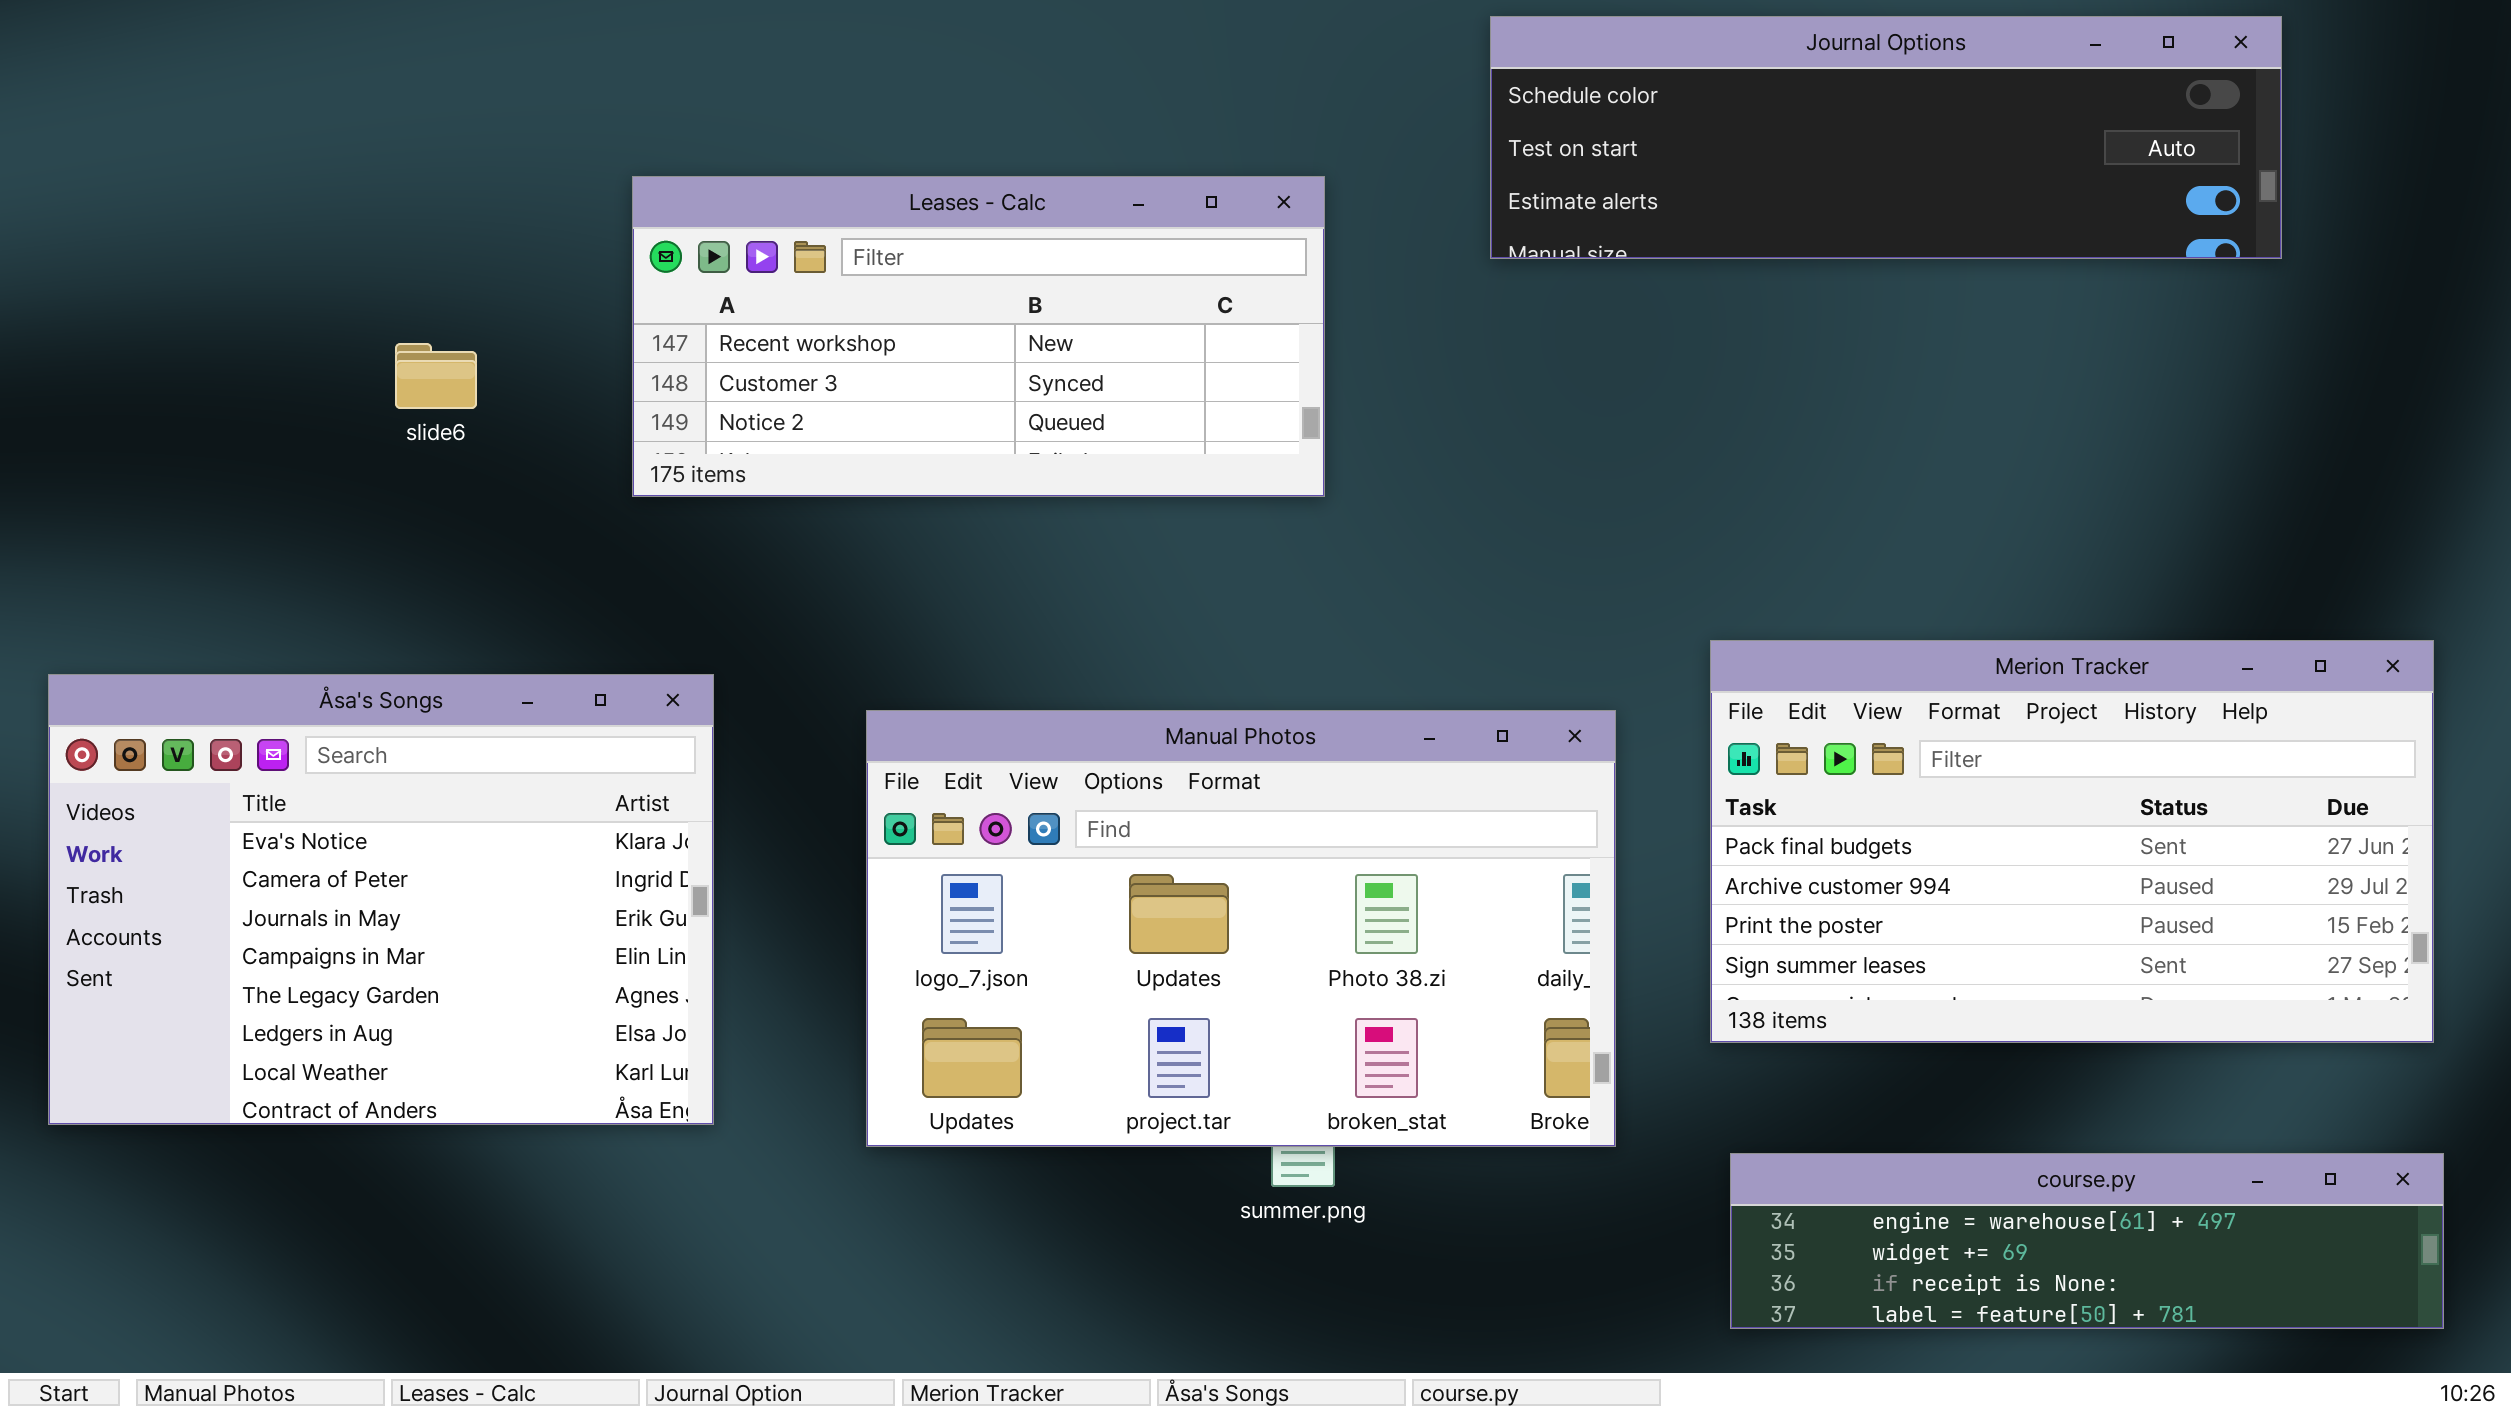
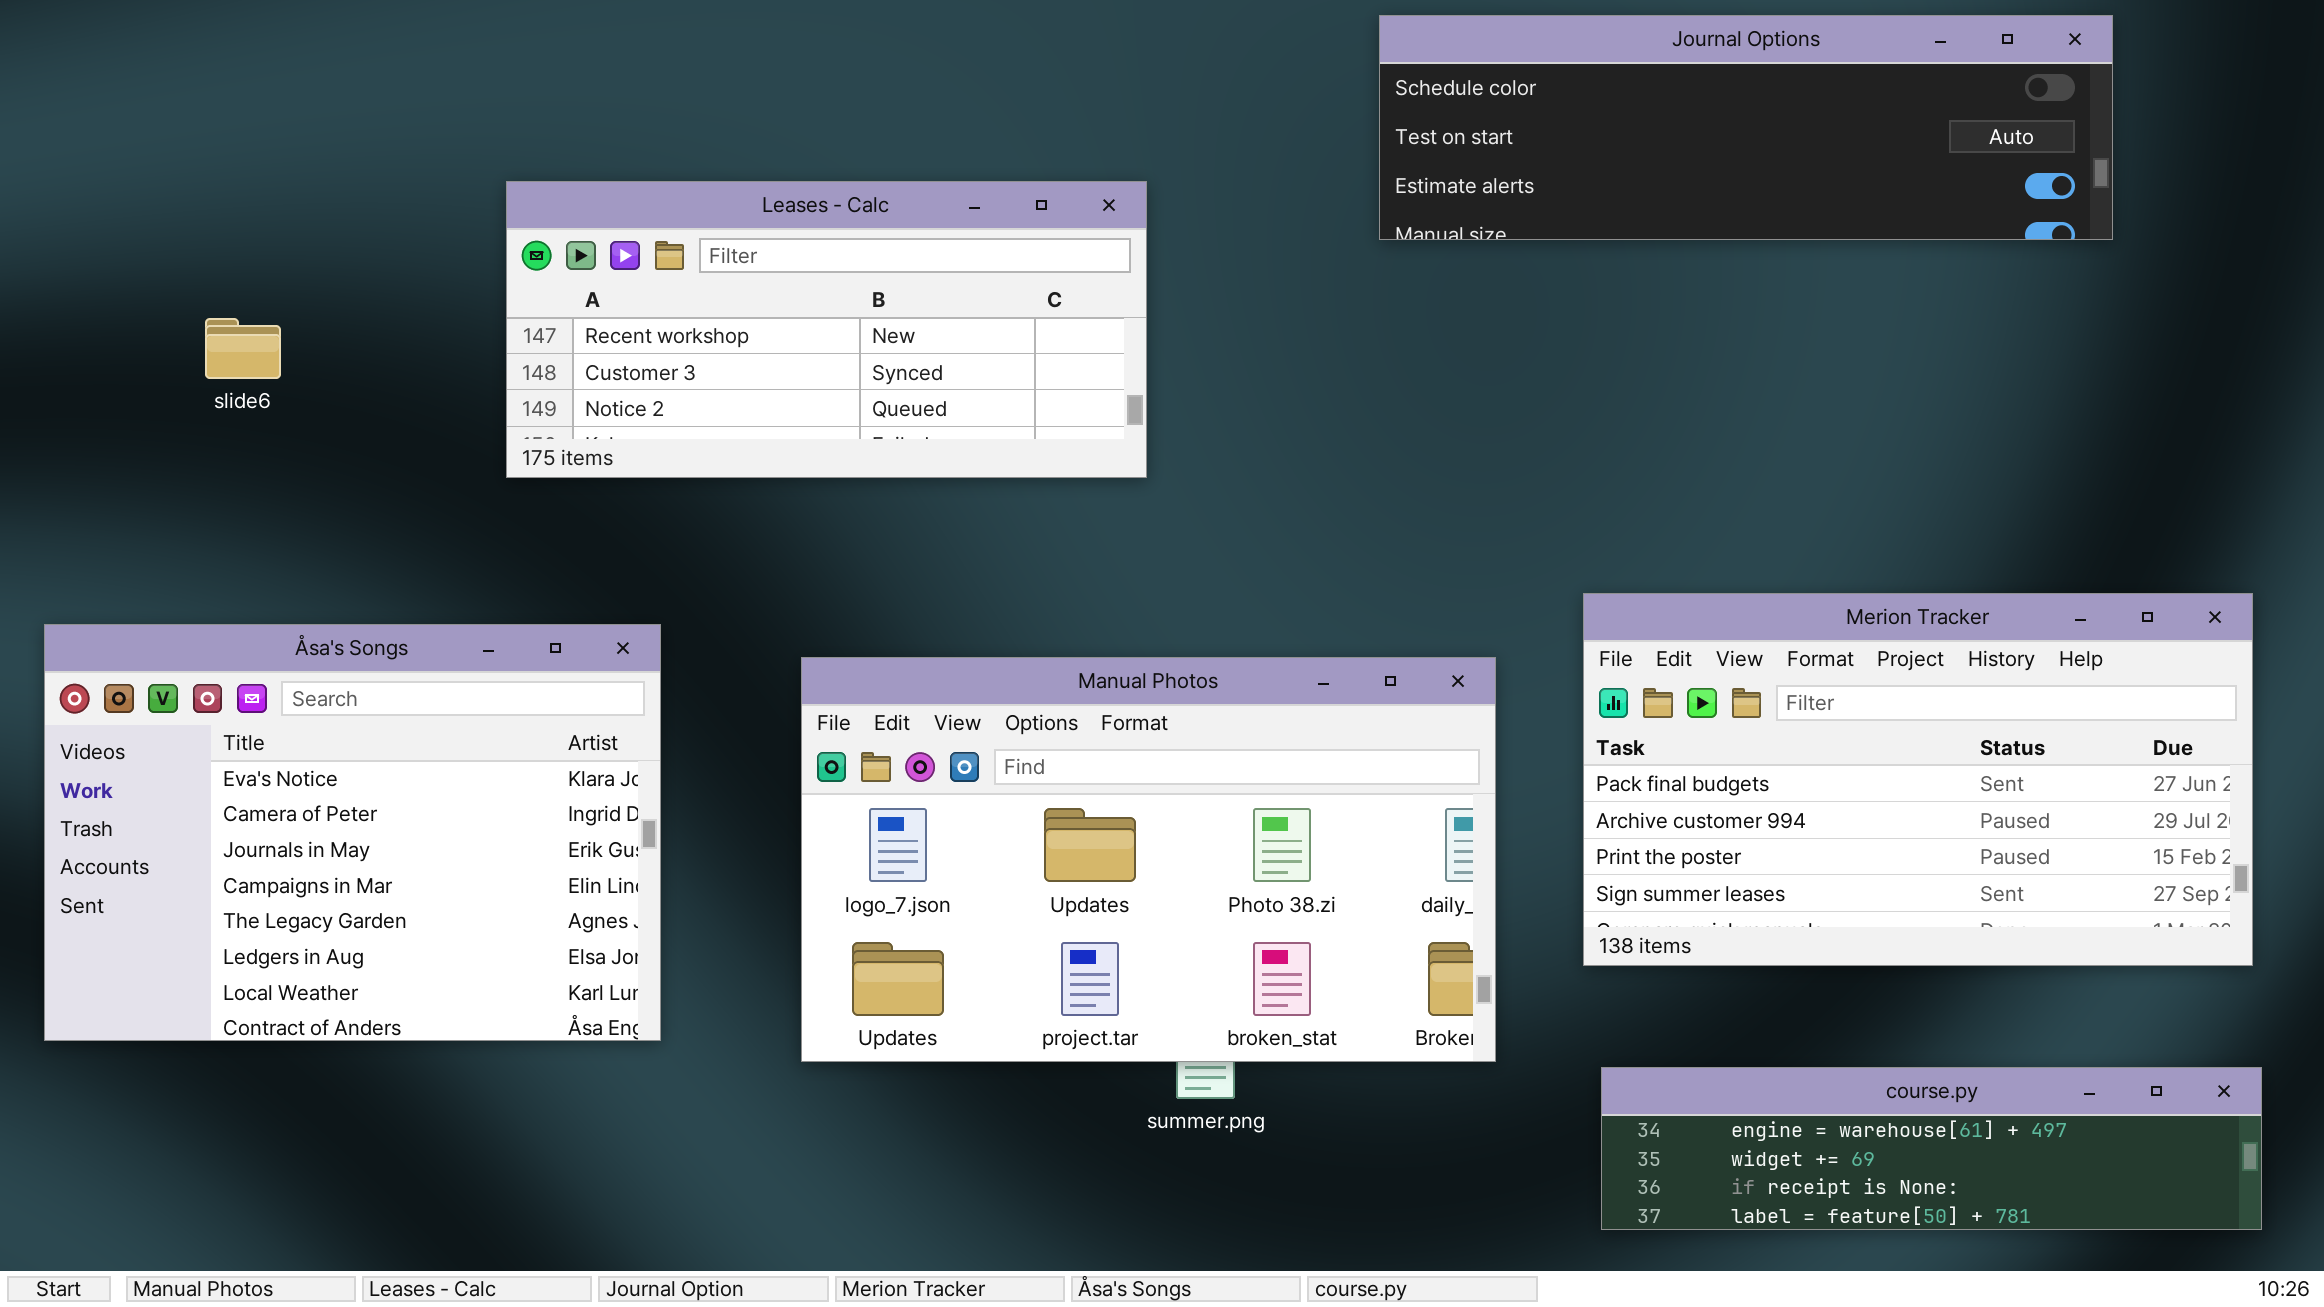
Leases - Calc: [632,176,1325,497] -> [506,181,1147,478], moved
slide6: [395,343,477,409] -> [205,318,281,379], moved

